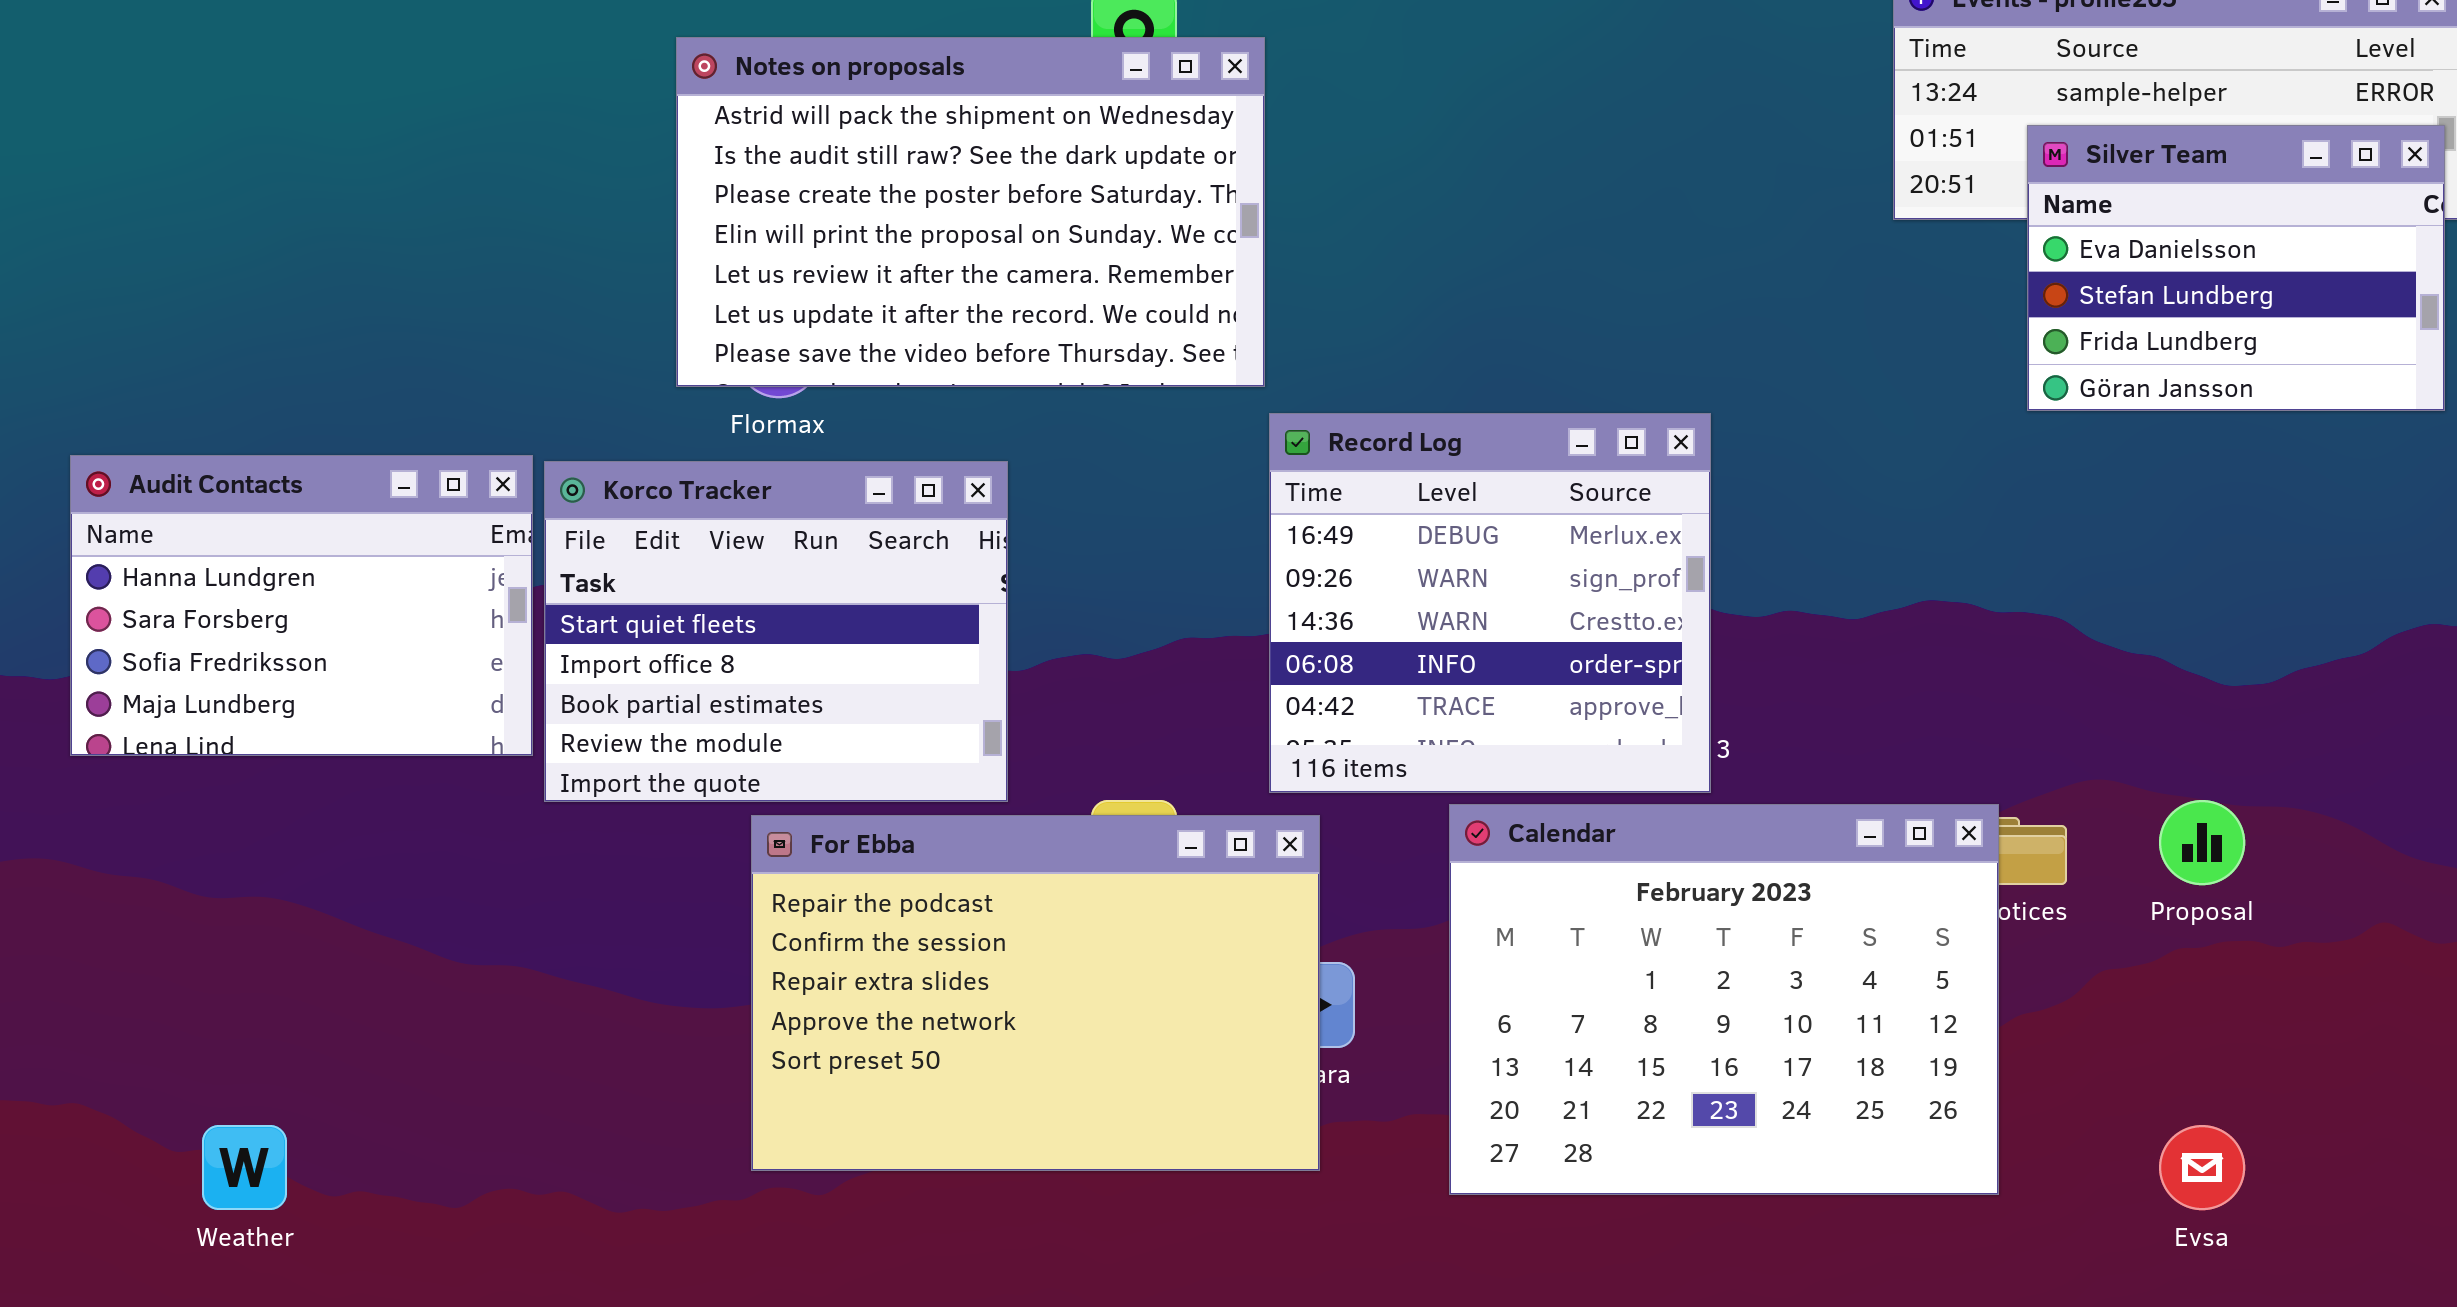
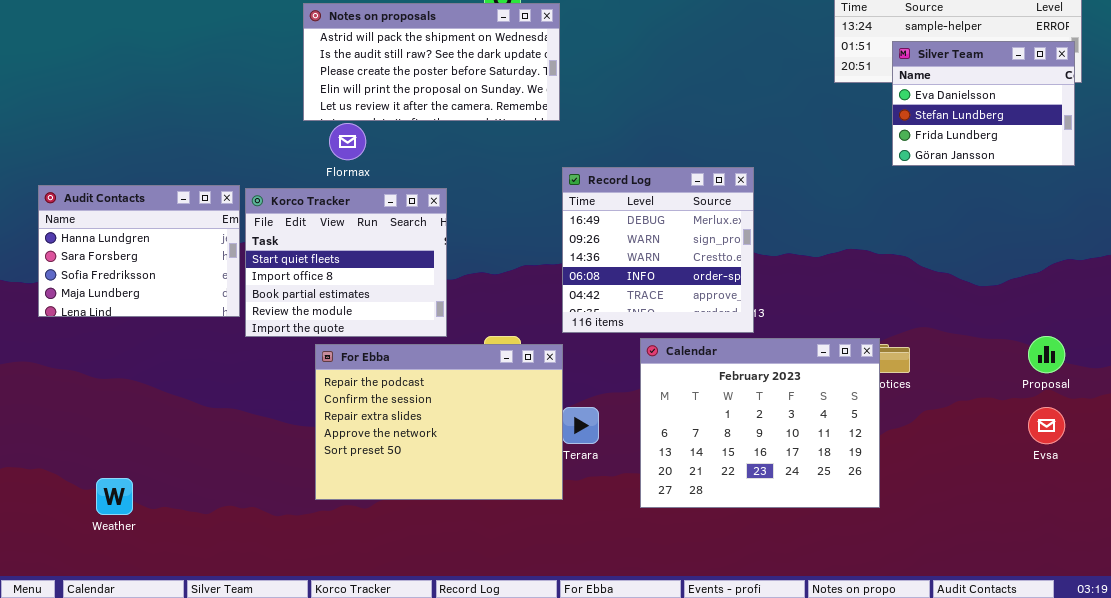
Notes on proposals: [676,37,1265,387] -> [303,3,560,121], resized
Proposal: [2159,800,2245,885] -> [1028,336,1065,373], moved
For Ebba: [751,815,1320,1171] -> [315,344,563,500], moved
Evsa: [2159,1125,2245,1210] -> [1028,407,1065,444], moved

